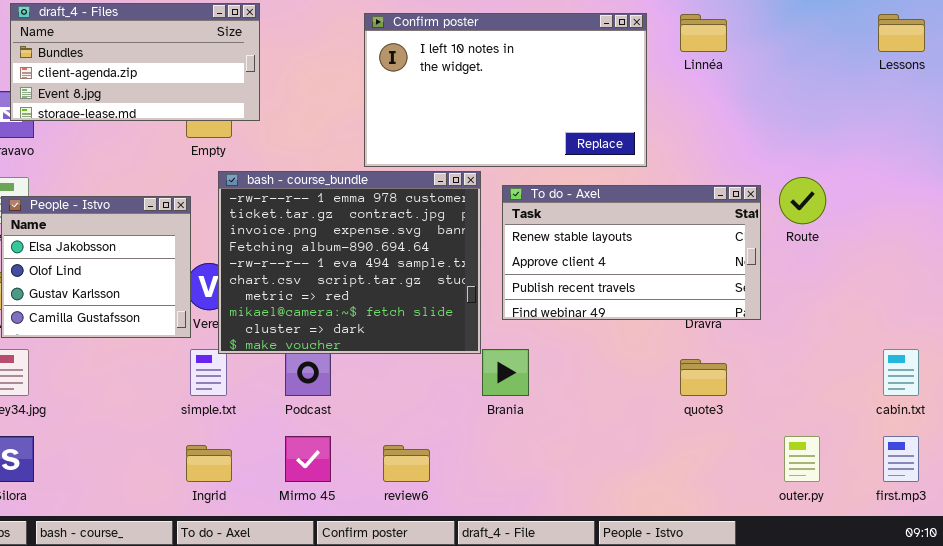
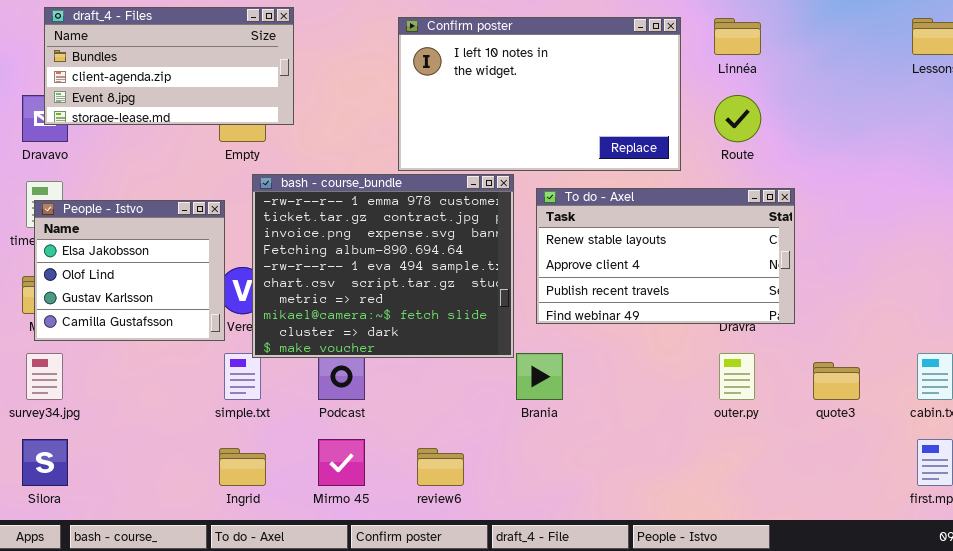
Route: [779,177,826,224] -> [714,95,761,142], moved
quote3: [680,359,727,396] -> [813,362,860,400], moved
outer.py: [784,436,820,482] -> [719,353,755,400], moved

